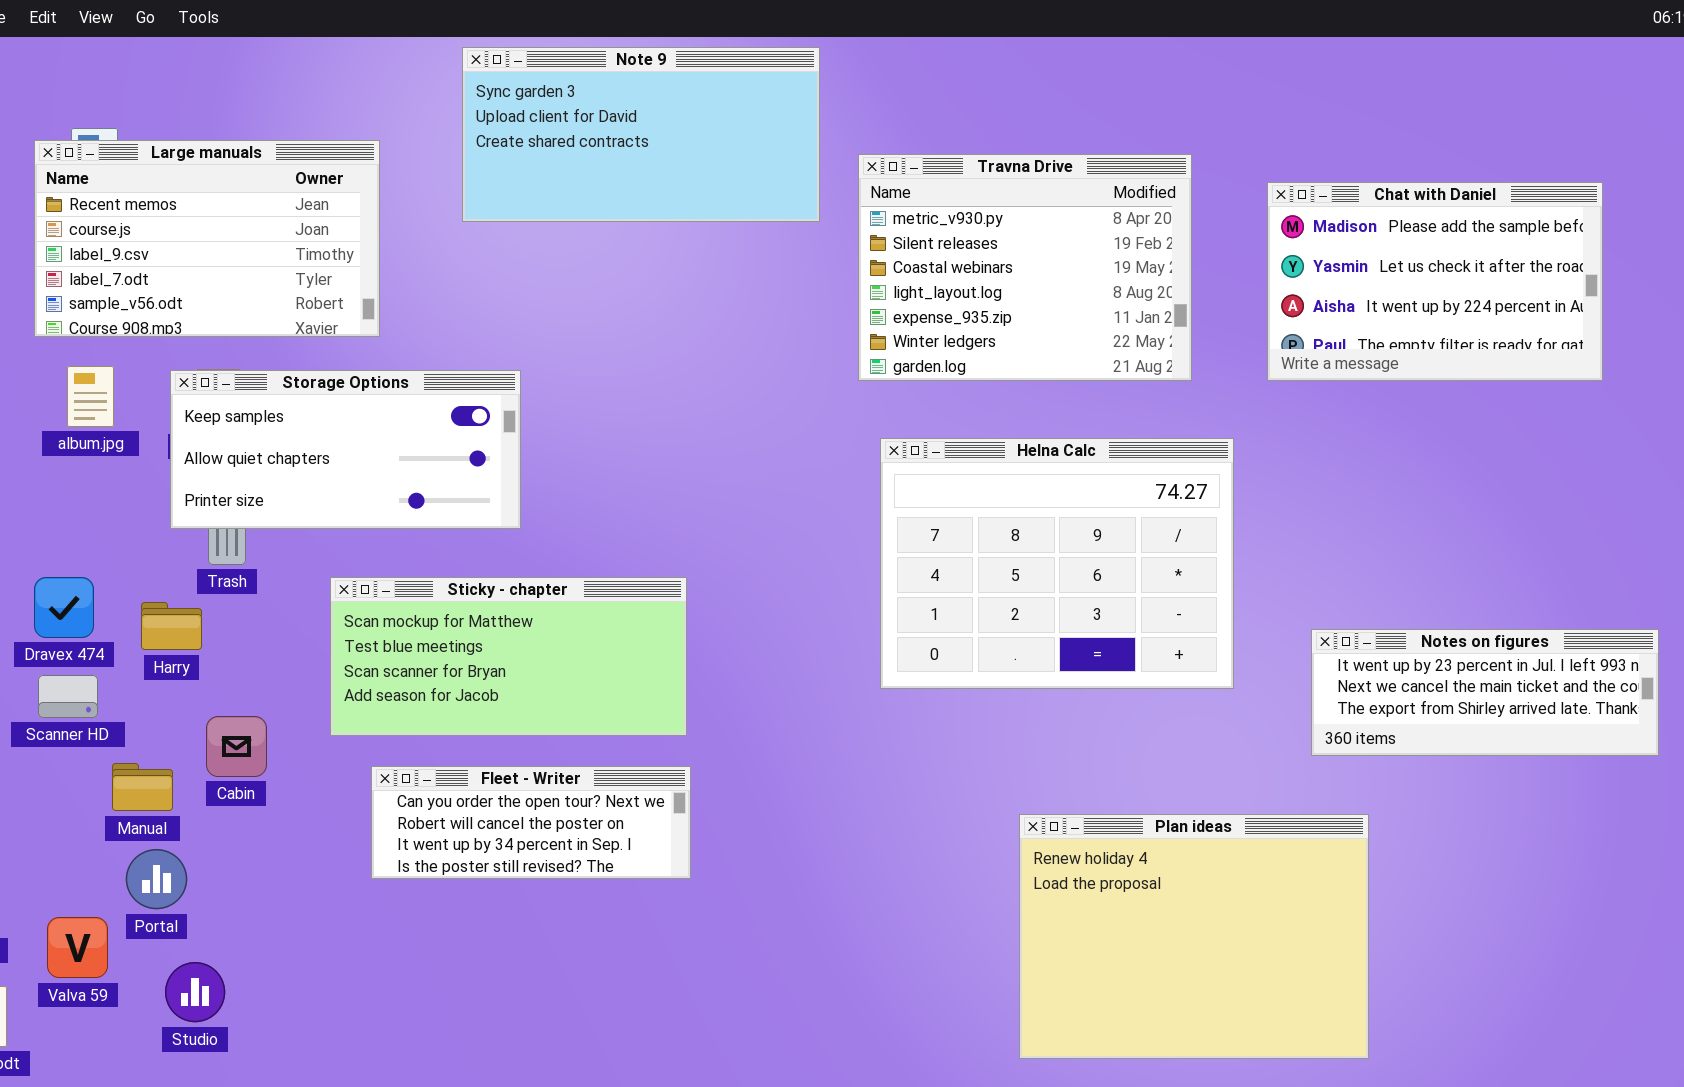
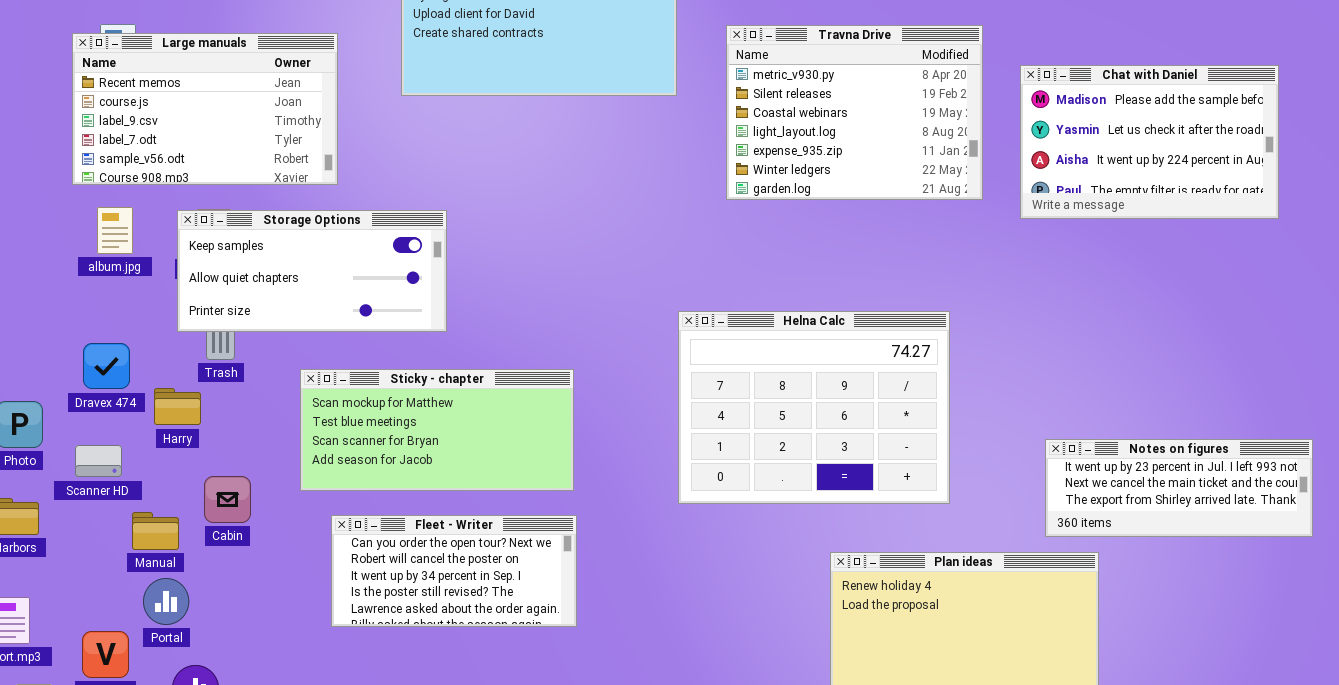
Travna Drive: [858,154,1192,381] -> [726,25,983,200], moved
Helna Calc: [880,438,1234,689] -> [678,311,950,504], moved
Dravex 474: [34,577,94,638] -> [83,343,130,389], moved
Notes on figures: [1311,629,1659,756] -> [1045,439,1313,537], moved
Fleet - Writer: [371,766,691,879] -> [331,515,577,627], resized

